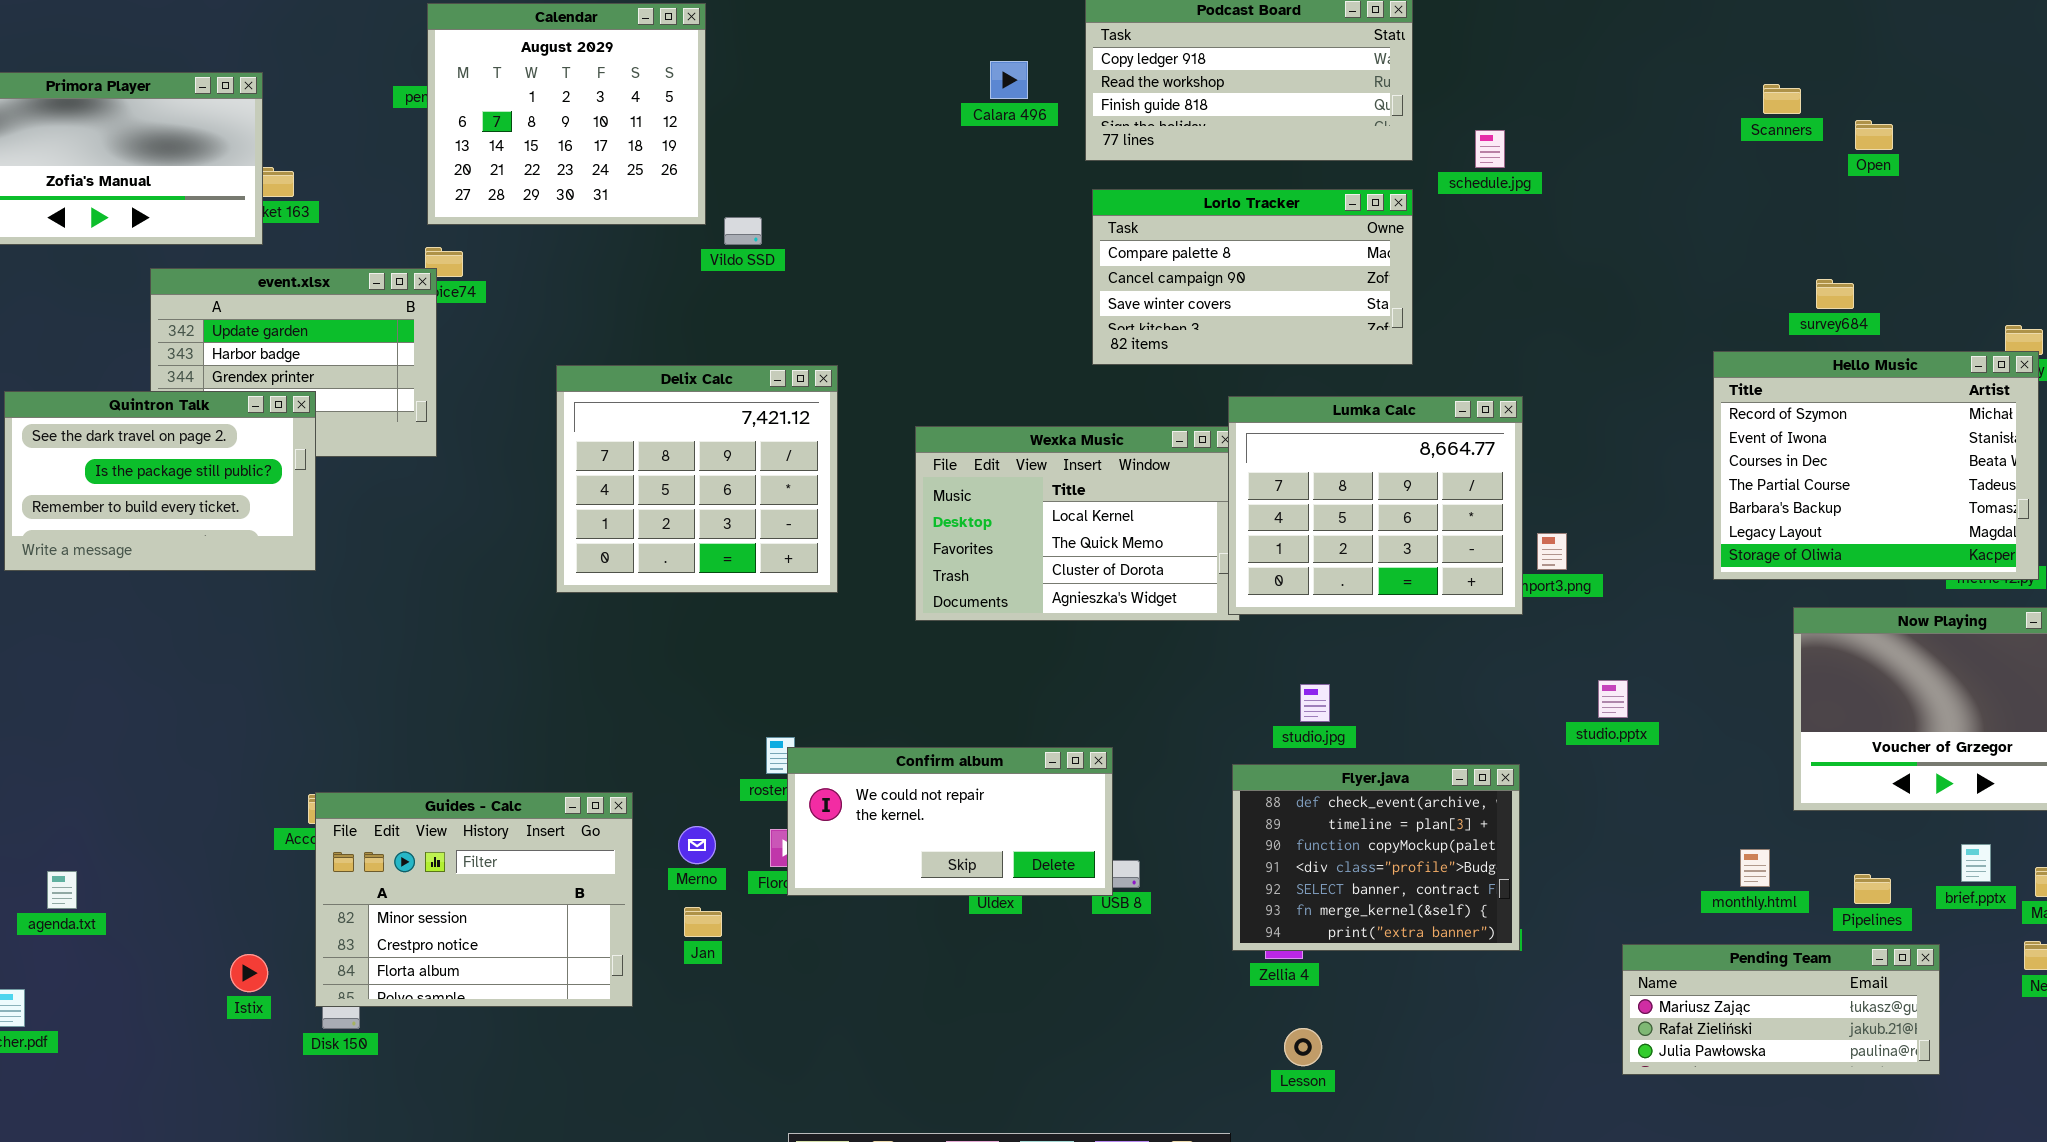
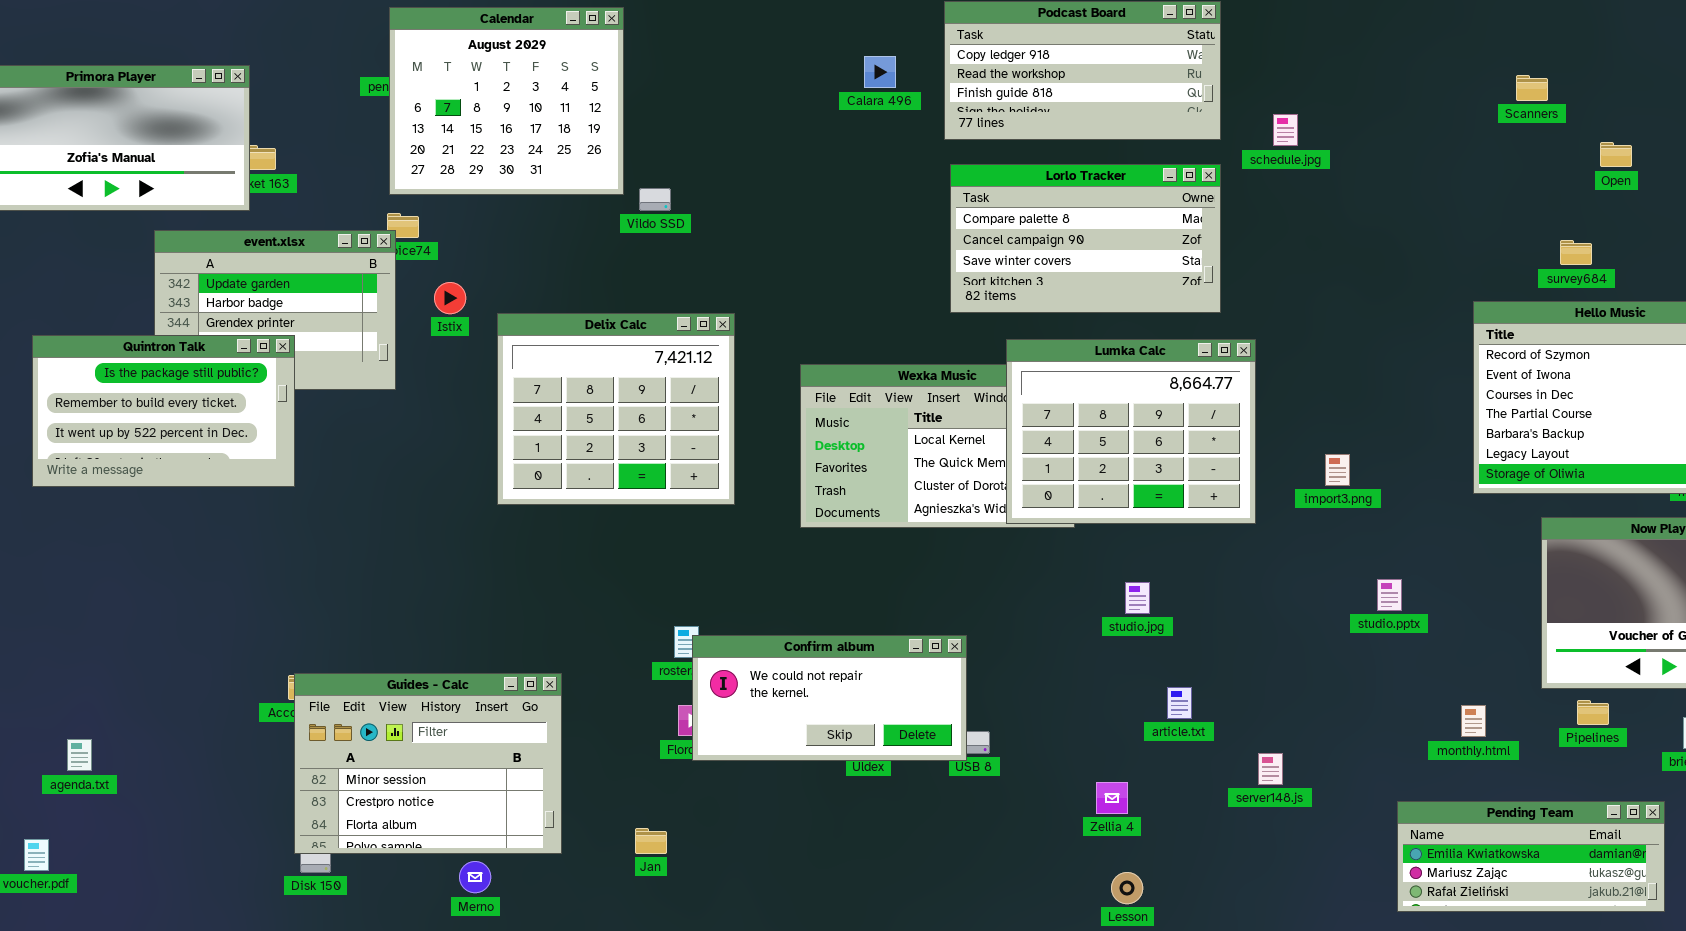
Open: [1855,120,1893,150] -> [1600,142,1632,167], moved
Quintron Talk: [4,391,316,571] -> [32,335,295,487], scrolled down 1 row
Lumka Calc: [1228,396,1523,615] -> [1006,339,1256,524], moved
Flyer.java: [1232,764,1520,951] -> none, closed
Merno: [678,826,716,864] -> [459,861,491,893], moved
monthly.html: [1740,849,1770,887] -> [1461,705,1486,737], moved
Pipelines: [1854,874,1891,904] -> [1577,700,1609,725], moved
Jan: [684,907,722,937] -> [635,828,667,854], moved
Pending Team: [1622,944,1940,1075] -> [1397,801,1665,912], scrolled up 1 row
Istix: [230,954,268,992] -> [434,282,466,314], moved

